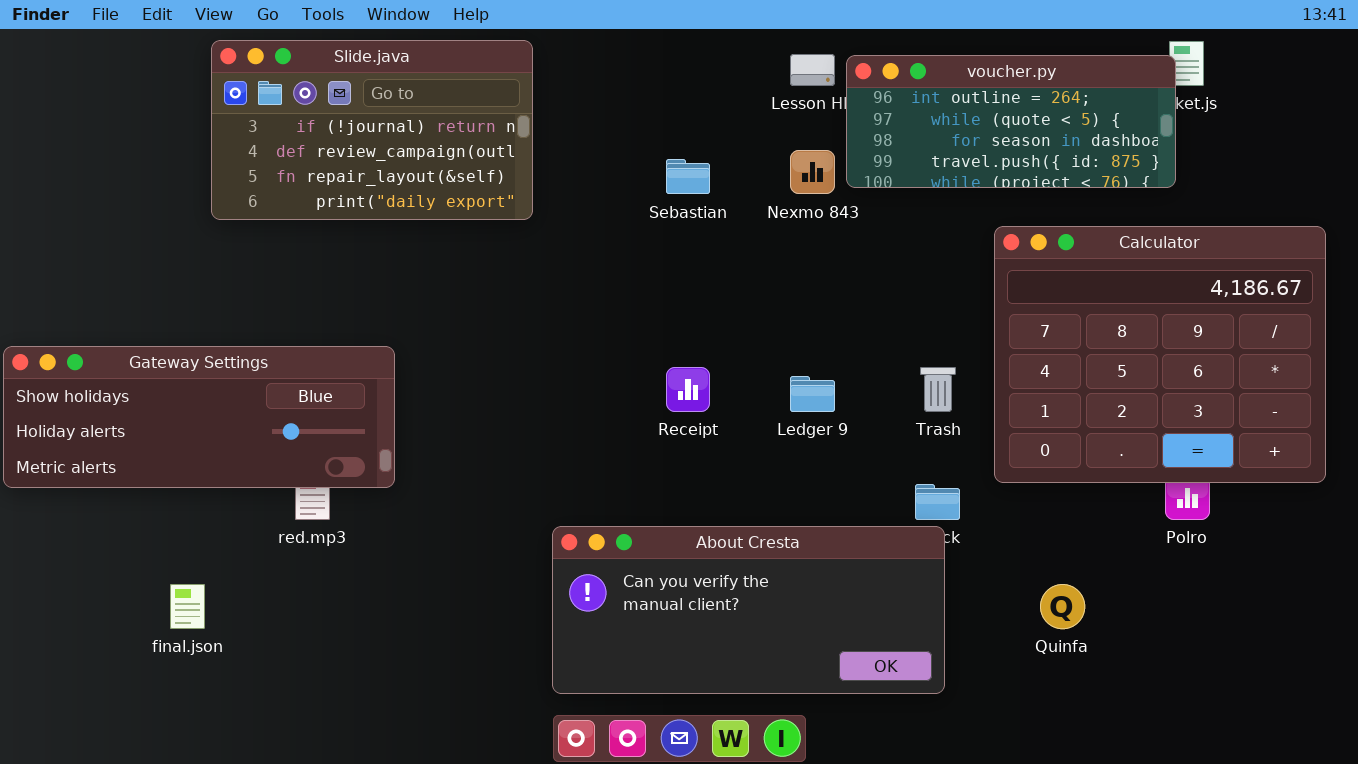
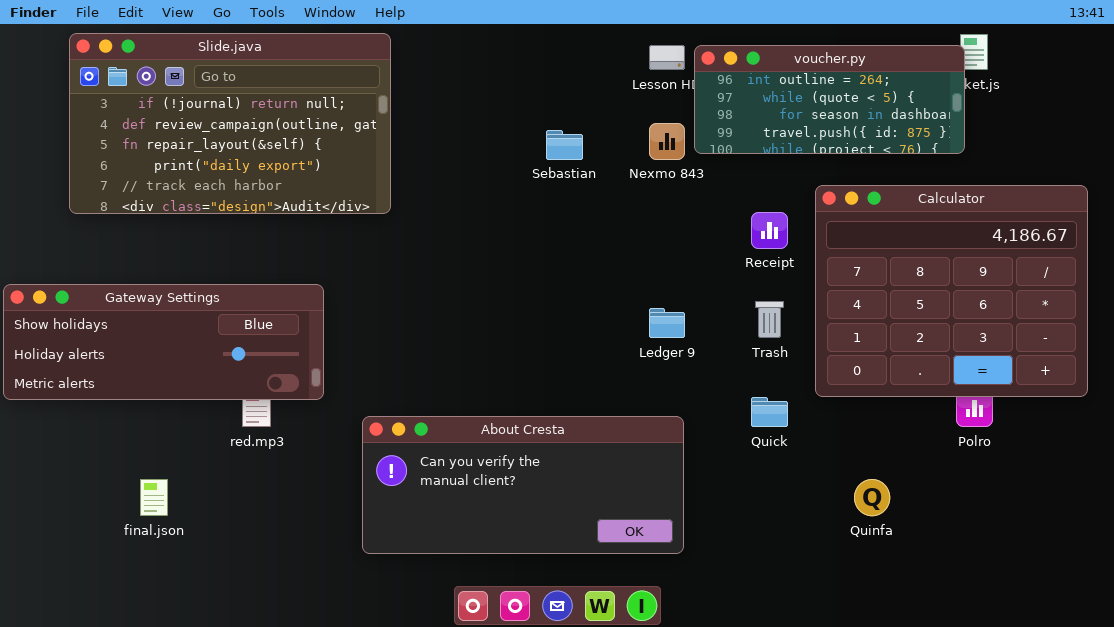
Slide.java: [211,40,533,220] -> [69,33,391,214], moved, resized
Receipt: [666,367,710,412] -> [751,212,788,249], moved
About Cresta: [552,526,945,694] -> [362,416,684,554], moved

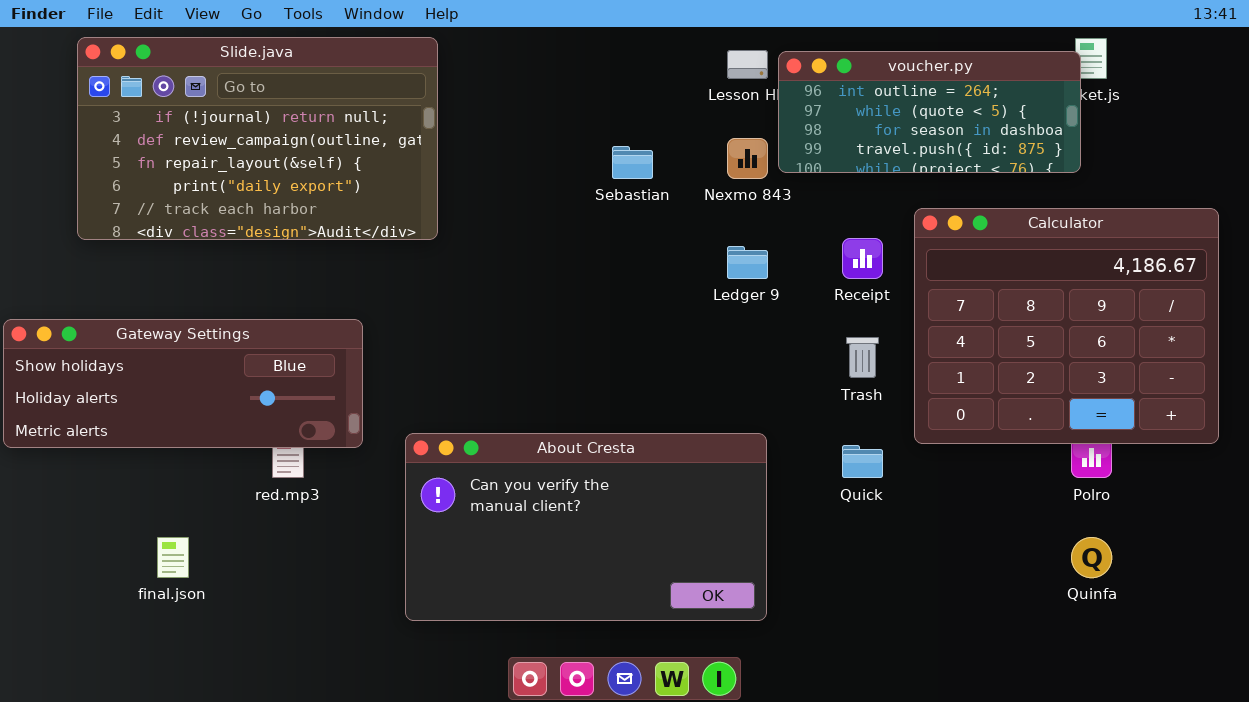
Ledger 9: [649,308,685,338] -> [727,246,768,279], moved
About Cresta: [362,416,684,554] -> [405,433,767,621], resized
Quinfa: [854,479,890,516] -> [1071,537,1112,578], moved

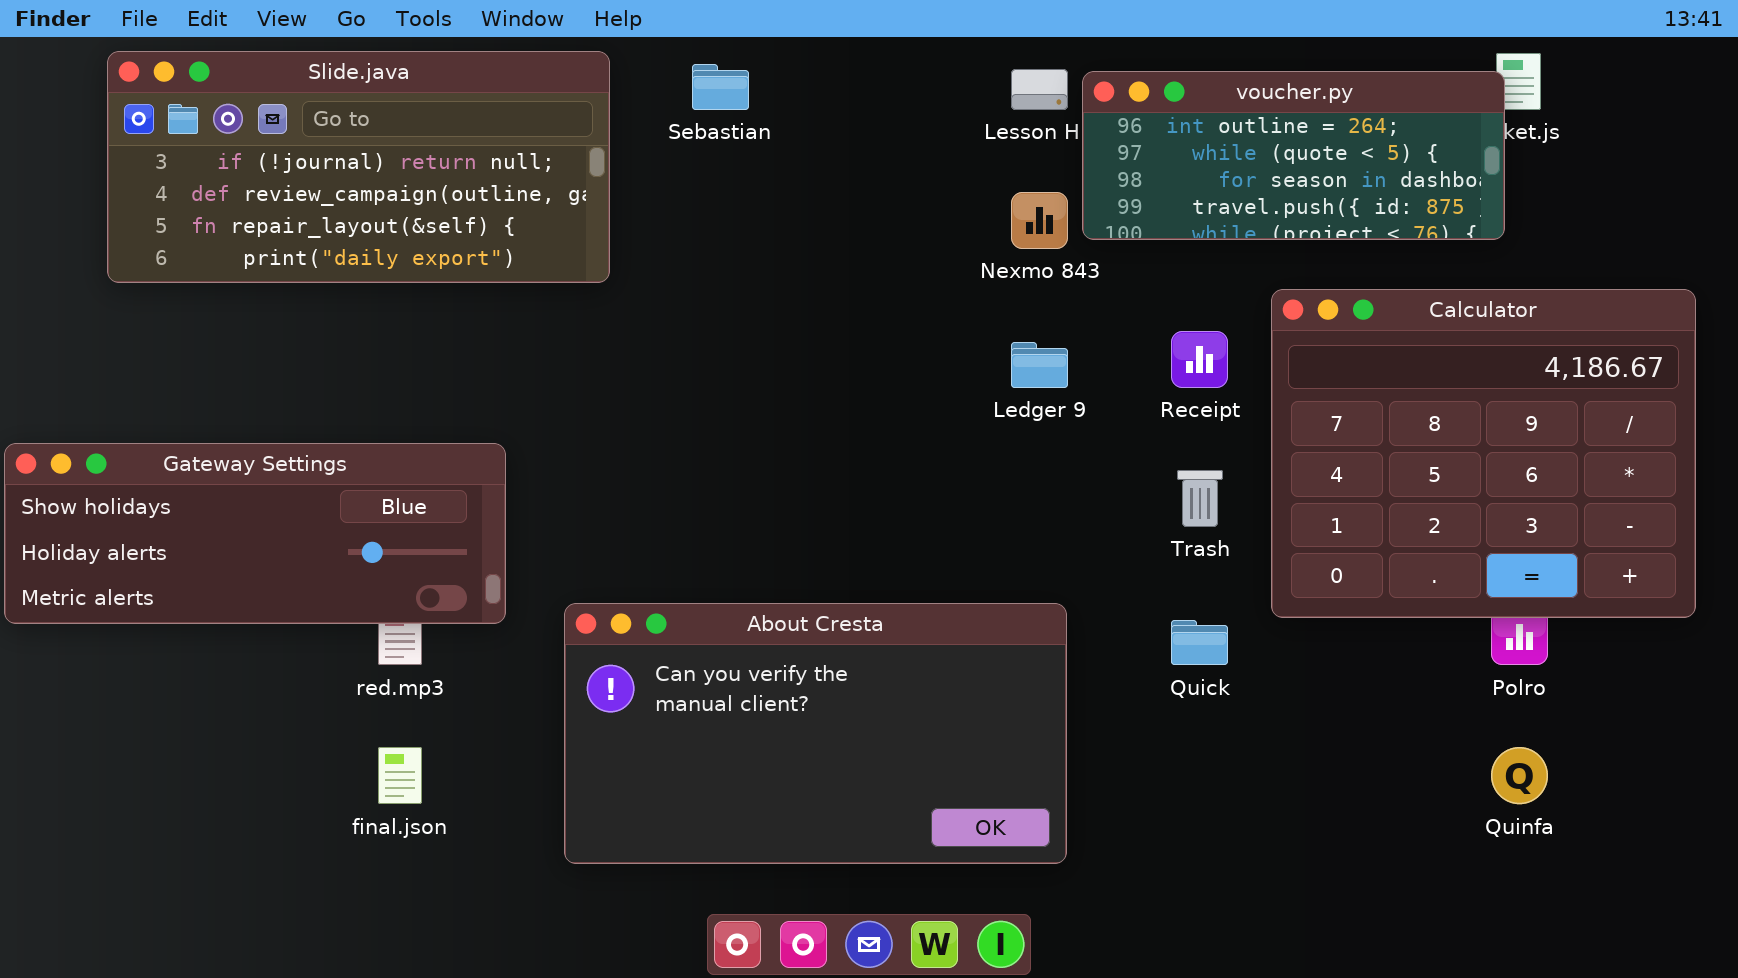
Slide.java: [77,37,438,240] -> [107,51,610,283], resized
Sebastian: [612,146,653,179] -> [692,64,749,110], moved
final.json: [157,537,189,578] -> [378,747,422,804], moved

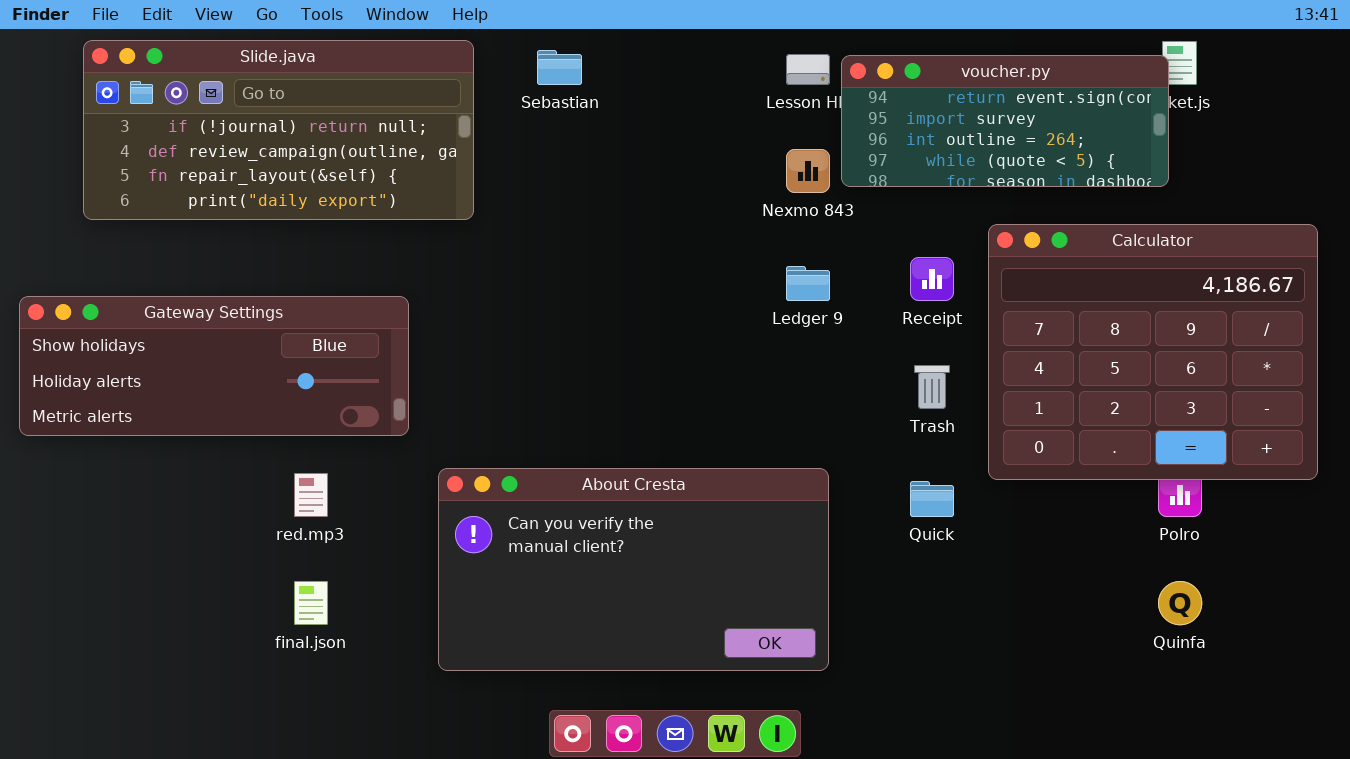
voucher.py: [1082,71,1505,240] -> [841,55,1169,187], scrolled up 2 rows
Gateway Settings: [4,443,506,624] -> [19,296,409,436], moved

